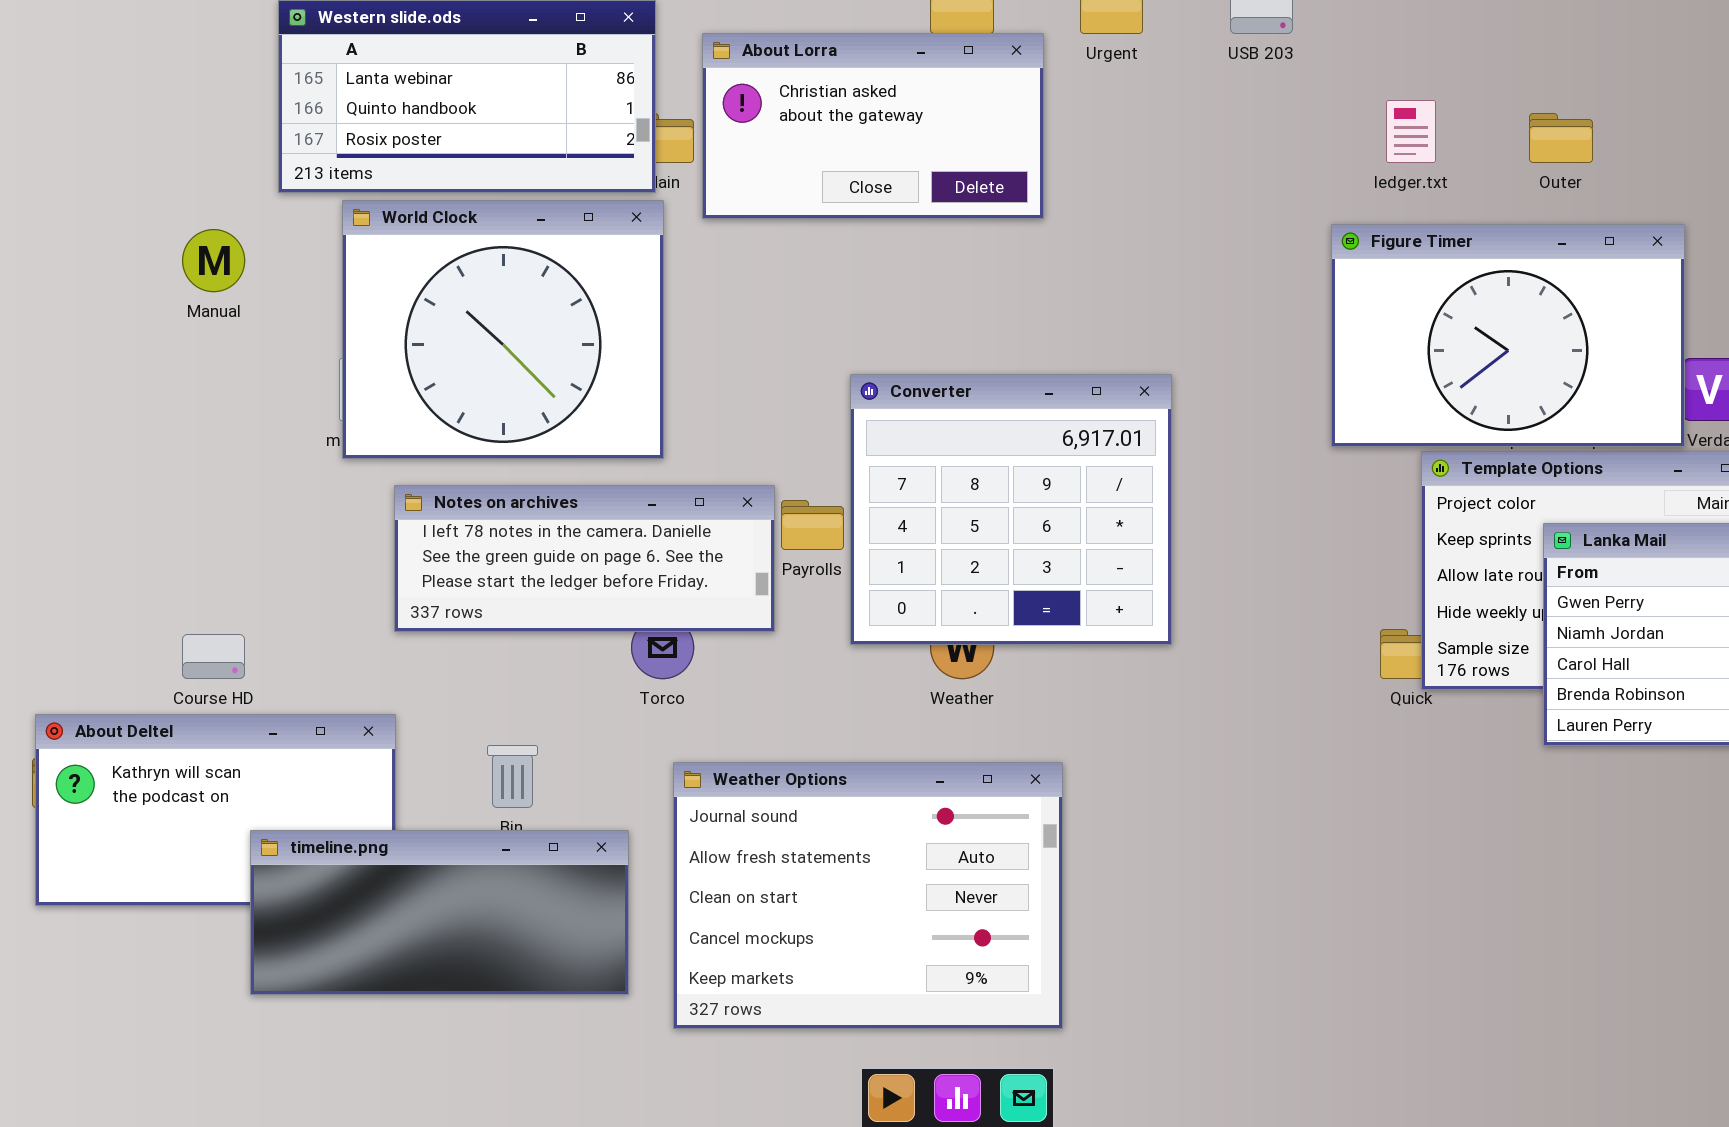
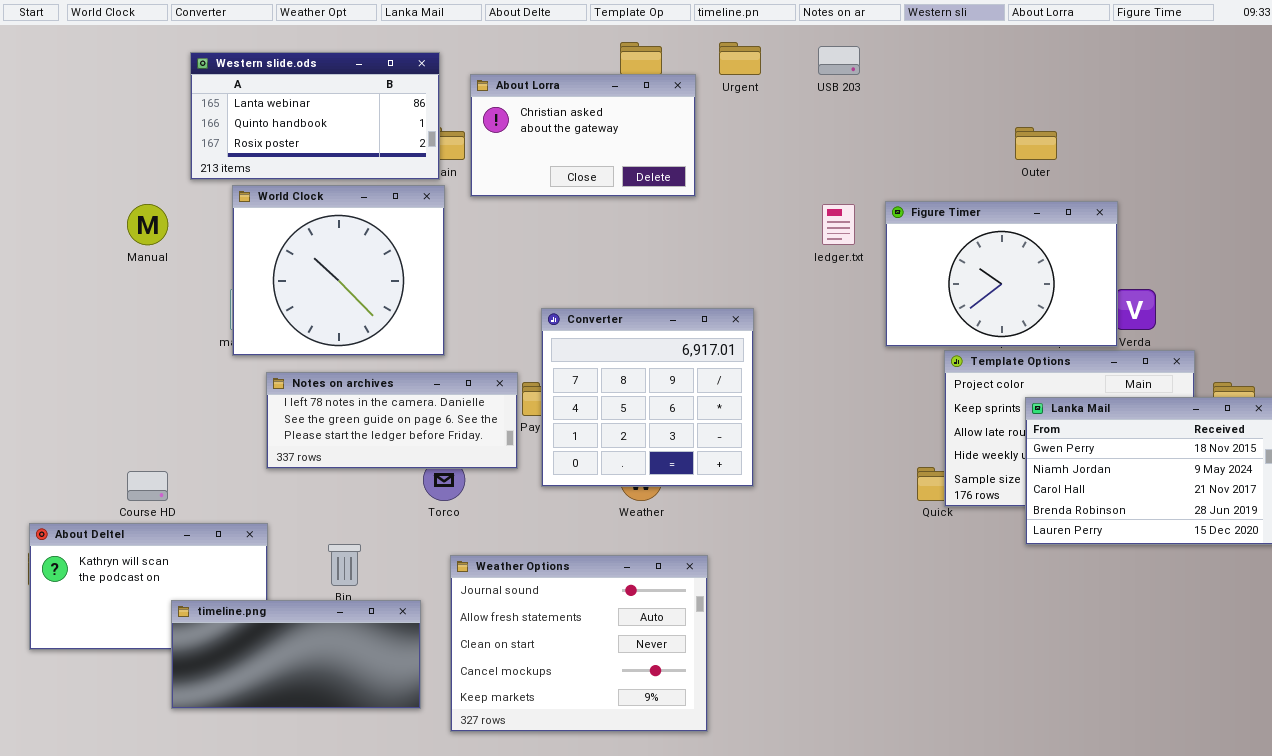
ledger.txt: [1386,100,1436,163] -> [822,204,855,245], moved
Converter: [850,374,1172,645] -> [541,308,754,487], moved

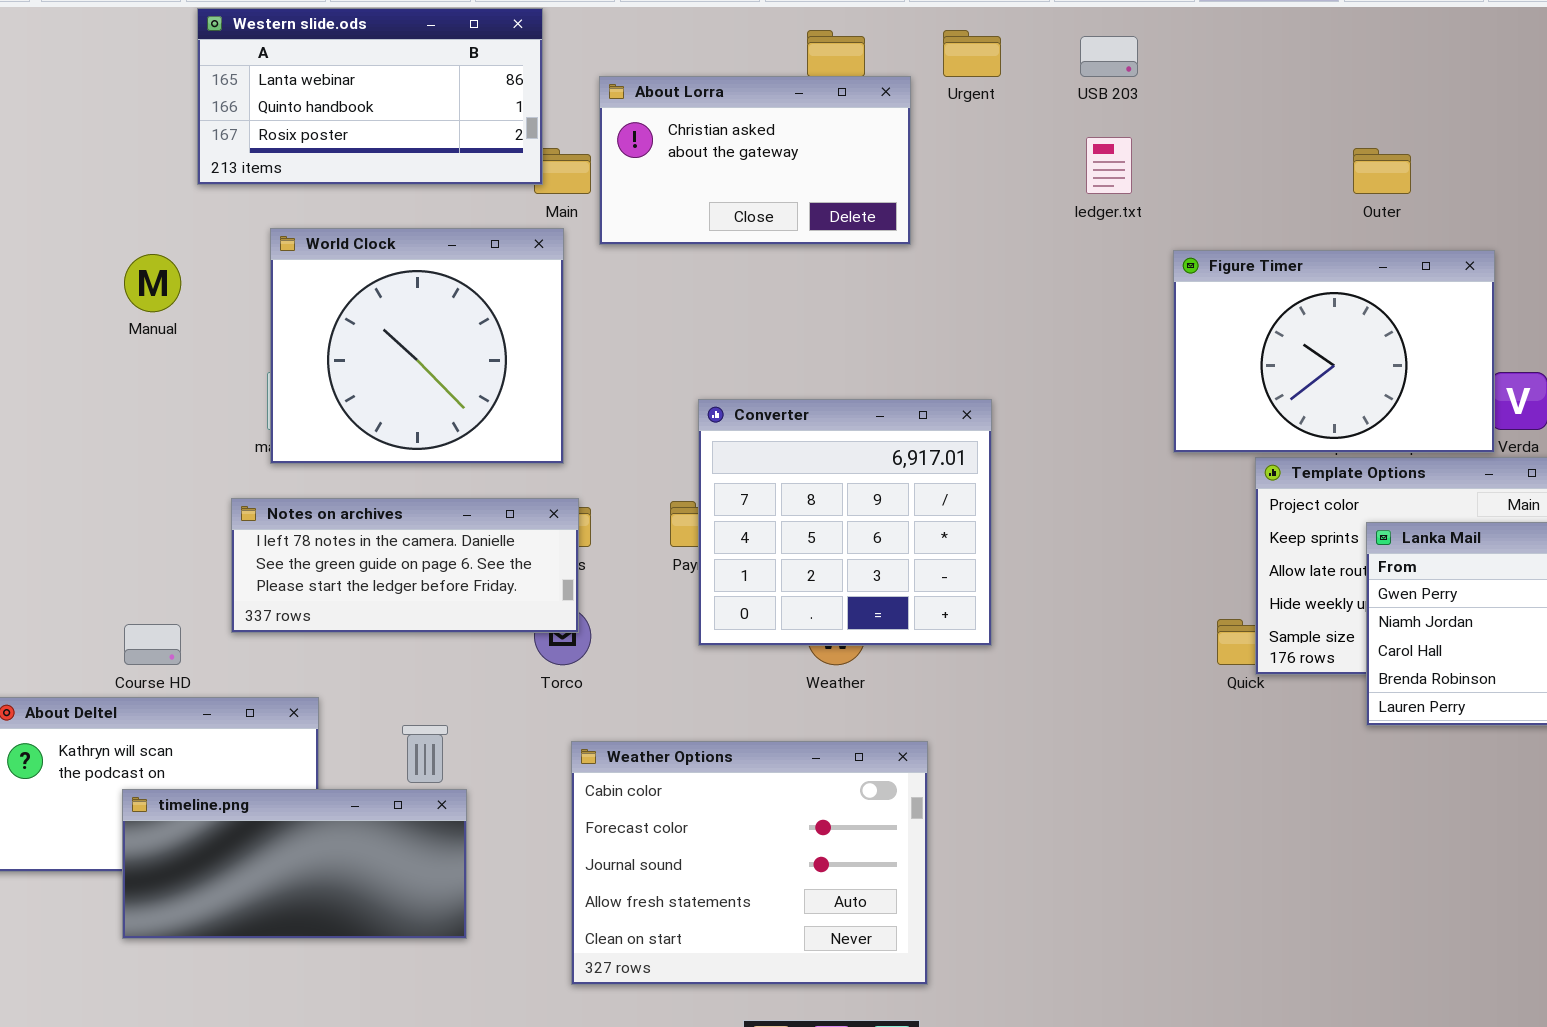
Western slide.ods: [190,52,440,180] -> [197,8,543,185], moved
ledger.txt: [822,204,855,245] -> [1086,137,1132,194], moved
Notes on archives: [266,372,518,469] -> [231,498,579,633], moved
Weather Options: [450,555,708,732] -> [571,741,928,985], scrolled up 2 rows
timeline.png: [171,600,421,709] -> [122,789,467,939], moved

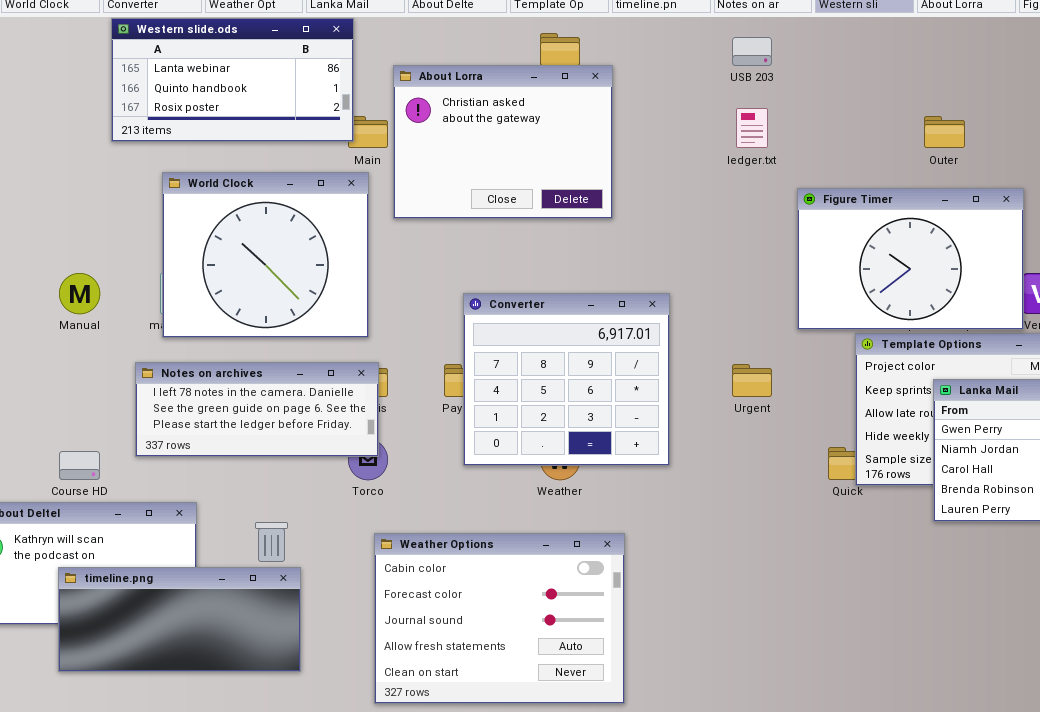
Urgent: [943,30,1001,77] -> [732,364,772,397], moved
About Lorra: [599,76,911,245] -> [393,65,613,219], resized
Manual: [124,254,181,312] -> [59,273,100,314], moved

